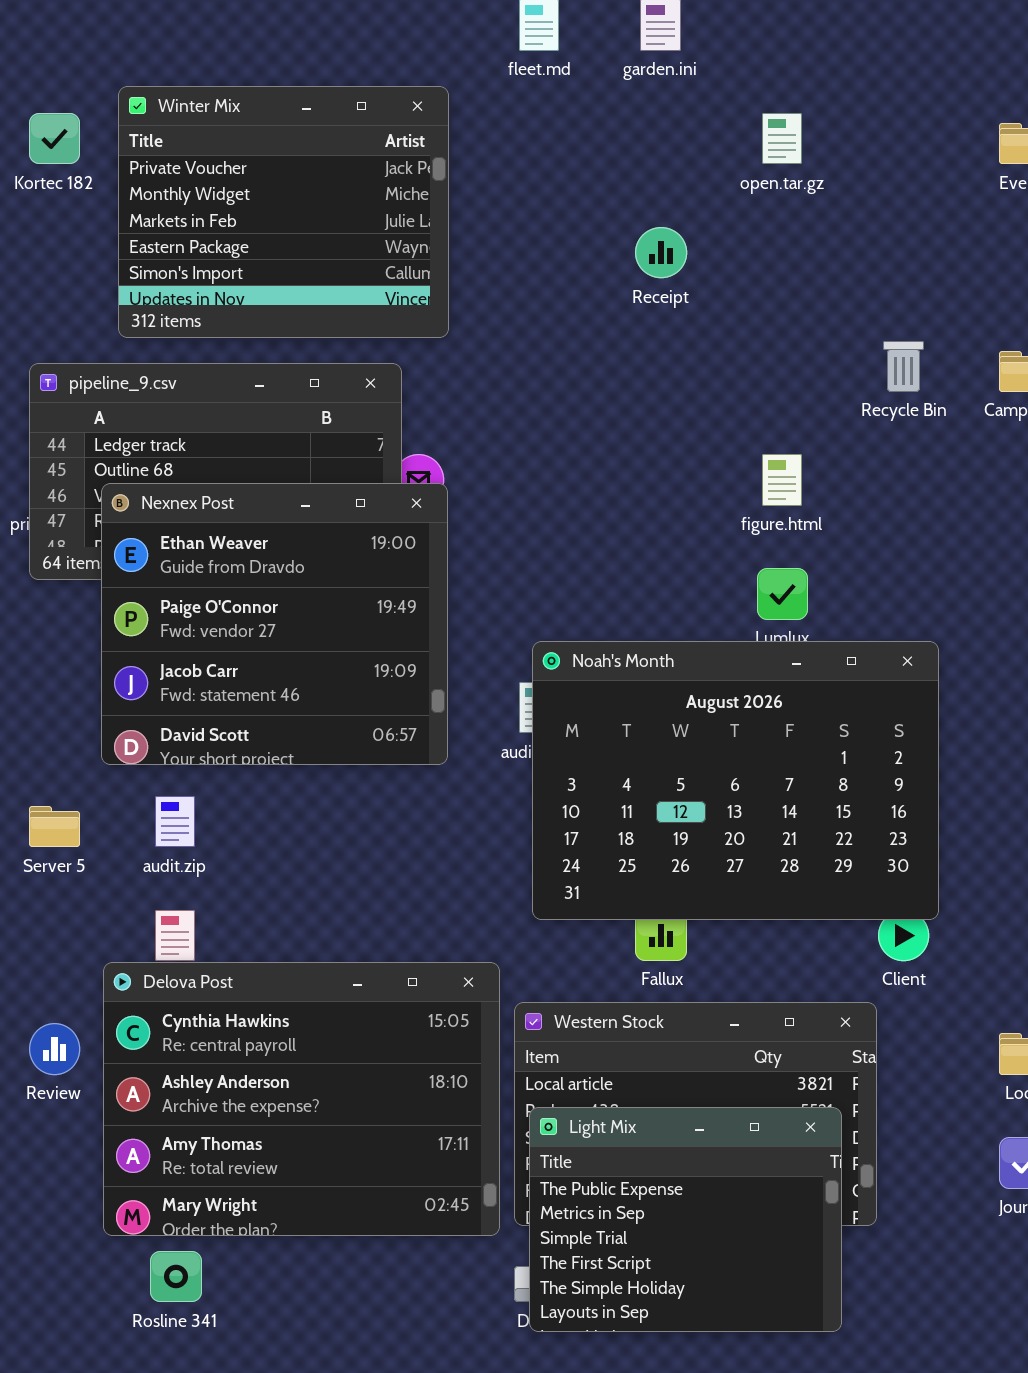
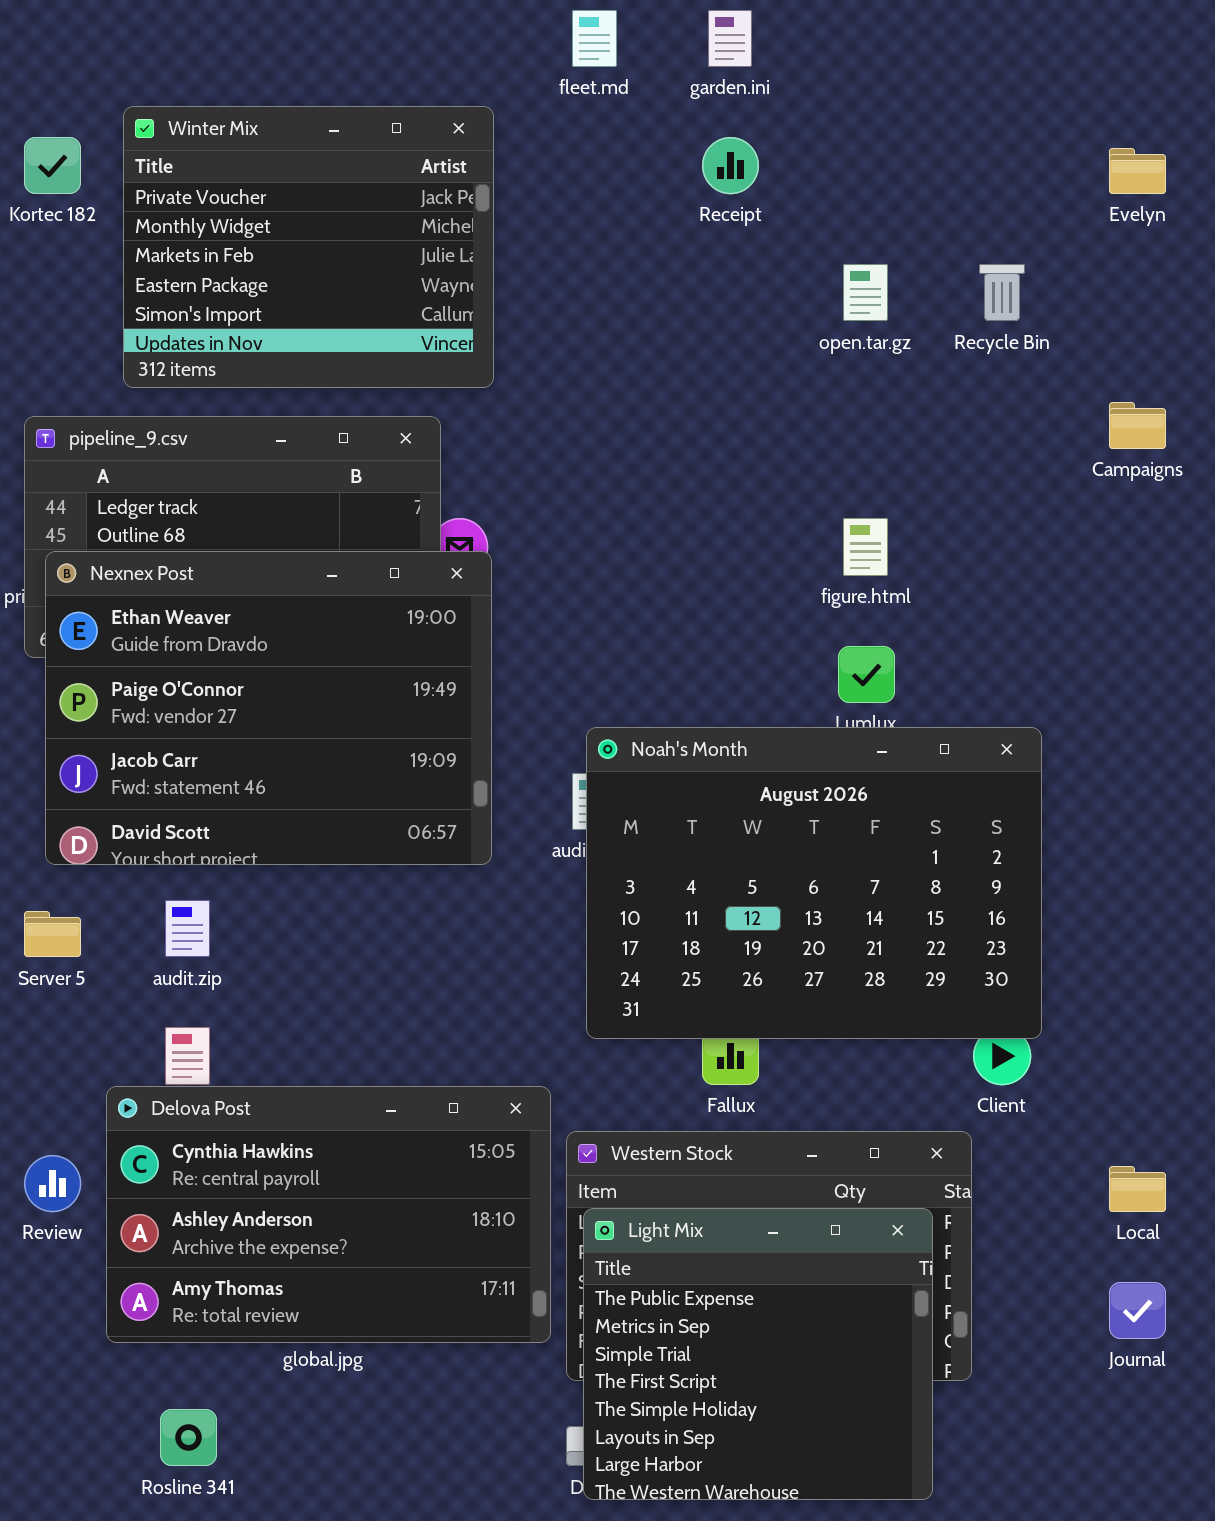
open.tar.gz: [762,113,802,164] -> [843,264,888,321], moved
Receipt: [635,227,687,278] -> [702,137,759,194], moved
Recycle Bin: [883,341,924,392] -> [979,264,1025,321], moved
Nexnex Post: [101,483,448,765] -> [45,551,492,865], resized
Delova Post: [103,962,500,1236] -> [106,1086,551,1343], resized
Light Mix: [529,1107,842,1332] -> [583,1208,933,1500], resized

